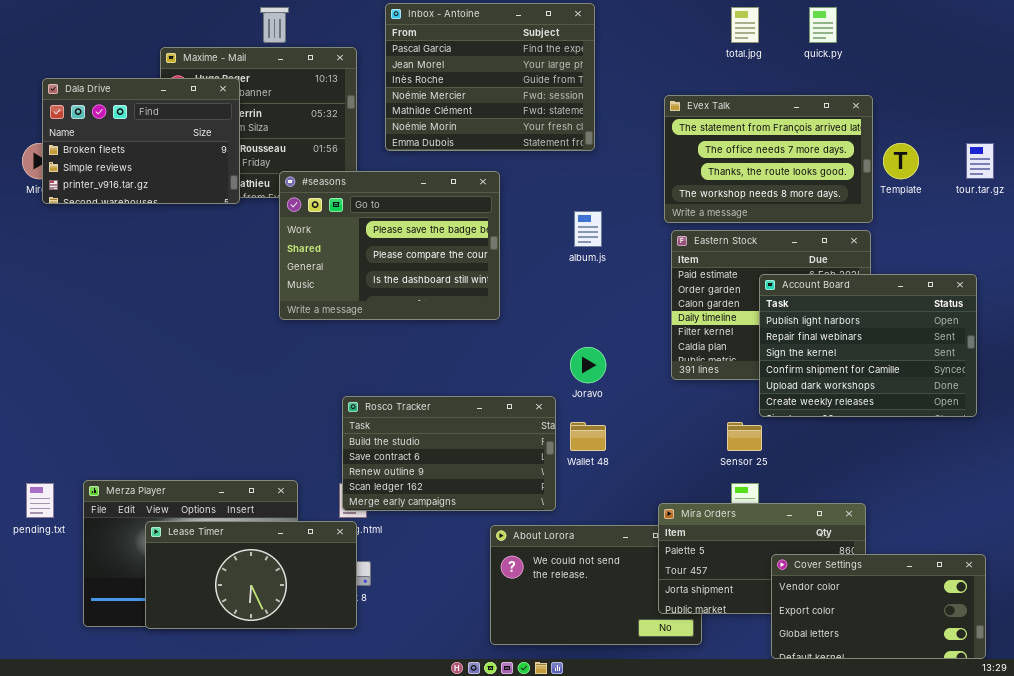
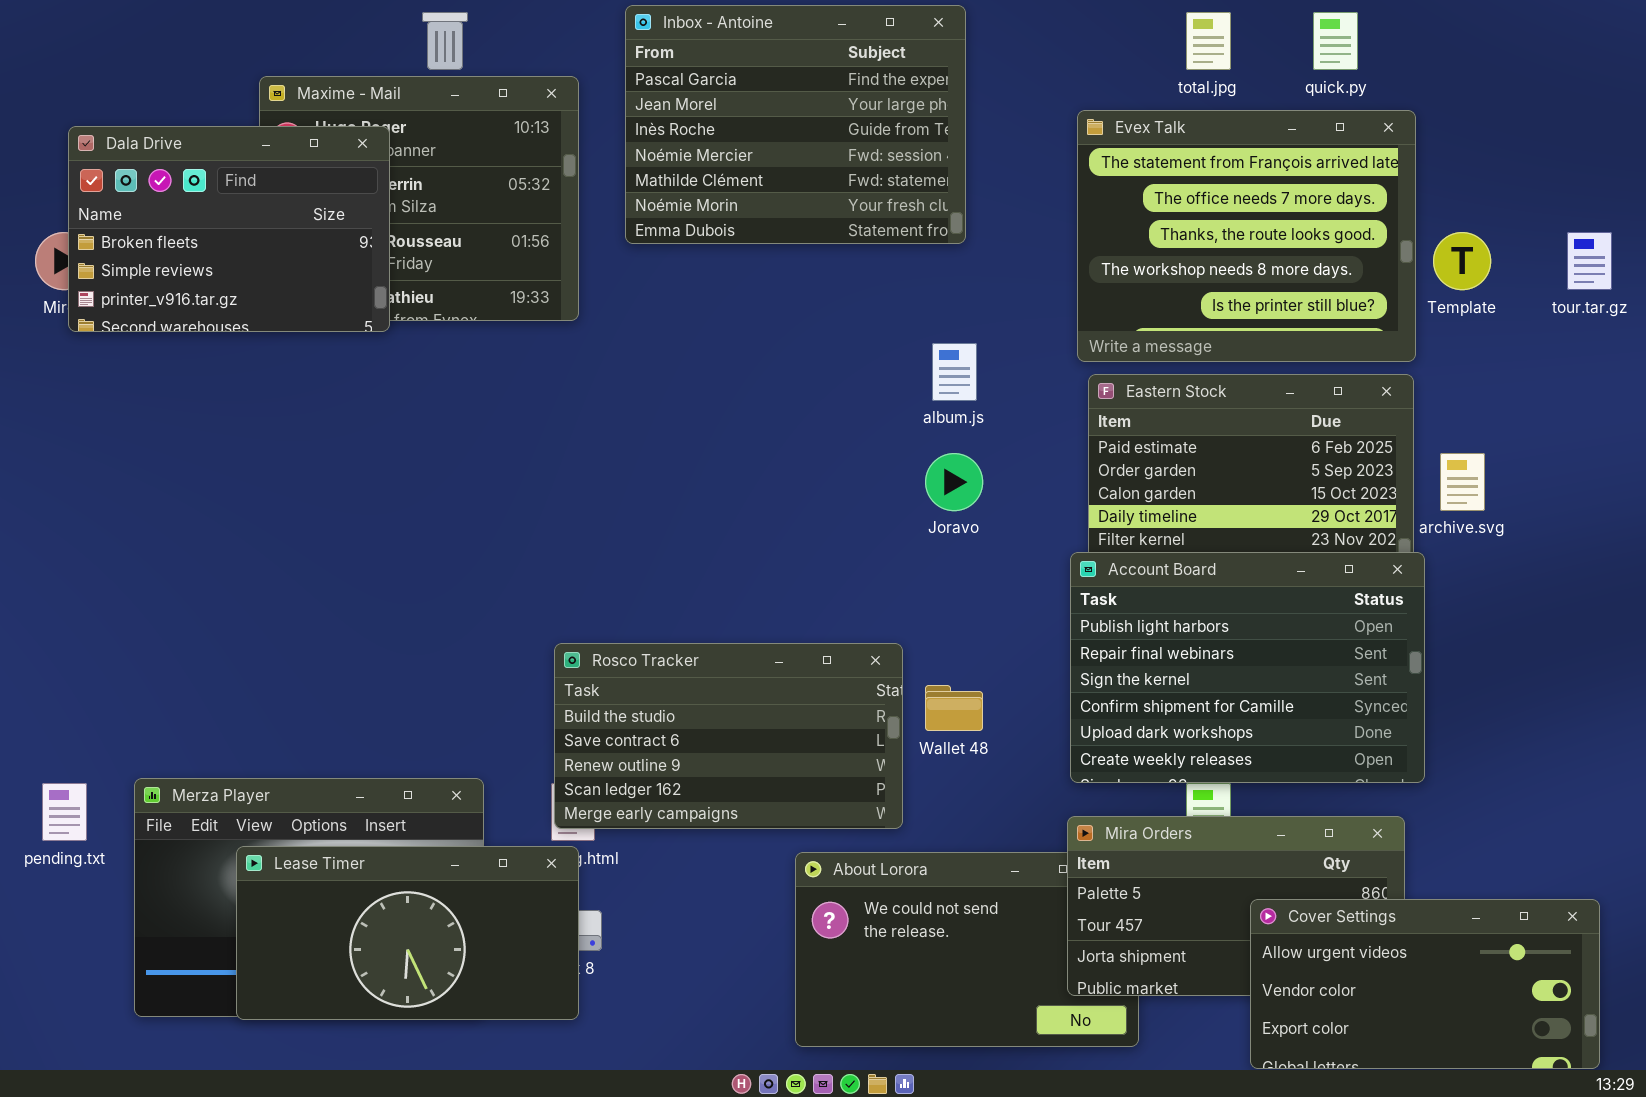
Evex Talk: [664,95,873,223] -> [1077,110,1416,362], resized
#seasons: [279,171,500,320] -> none, closed
Account Board: [759,274,977,417] -> [1070,552,1425,783], moved
Joravo: [570,347,606,383] -> [925,453,983,511], moved
Cover Settings: [771,554,986,659] -> [1250,899,1600,1069], scrolled up 1 row

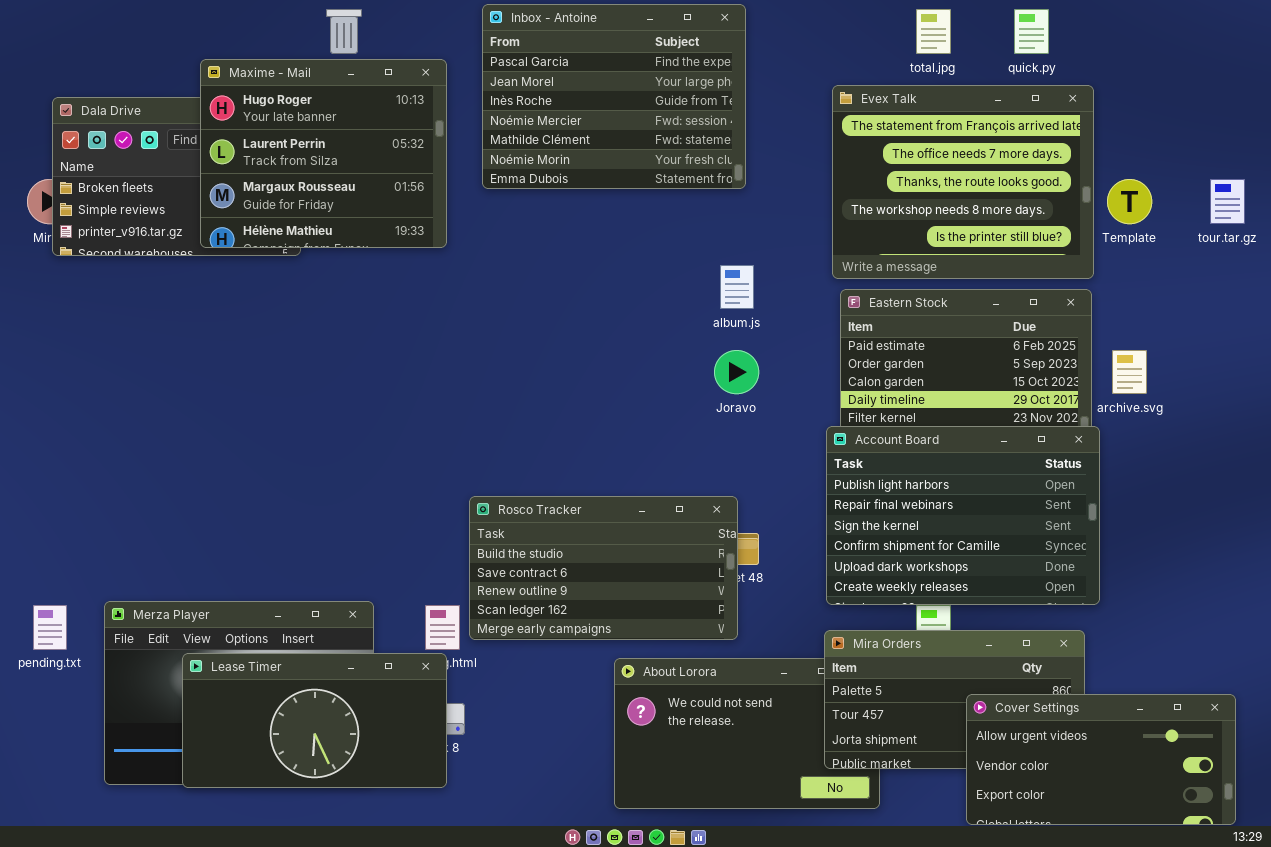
Maxime - Mail: [259,76,579,321] -> [200,59,447,248], raised
Rosco Tracker: [554,643,903,829] -> [469,496,738,640], moved

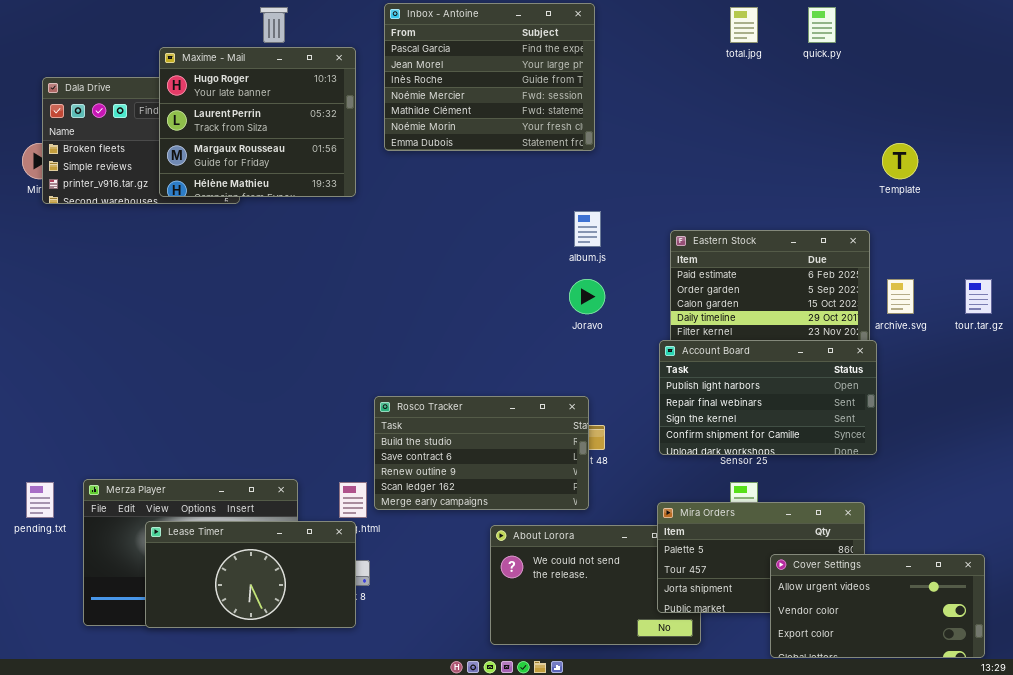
Evex Talk: [832,85,1094,279] -> none, closed
tour.tar.gz: [1210,179,1245,224] -> [965,279,992,314], moved
Account Board: [826,426,1100,605] -> [659,340,877,455], resized

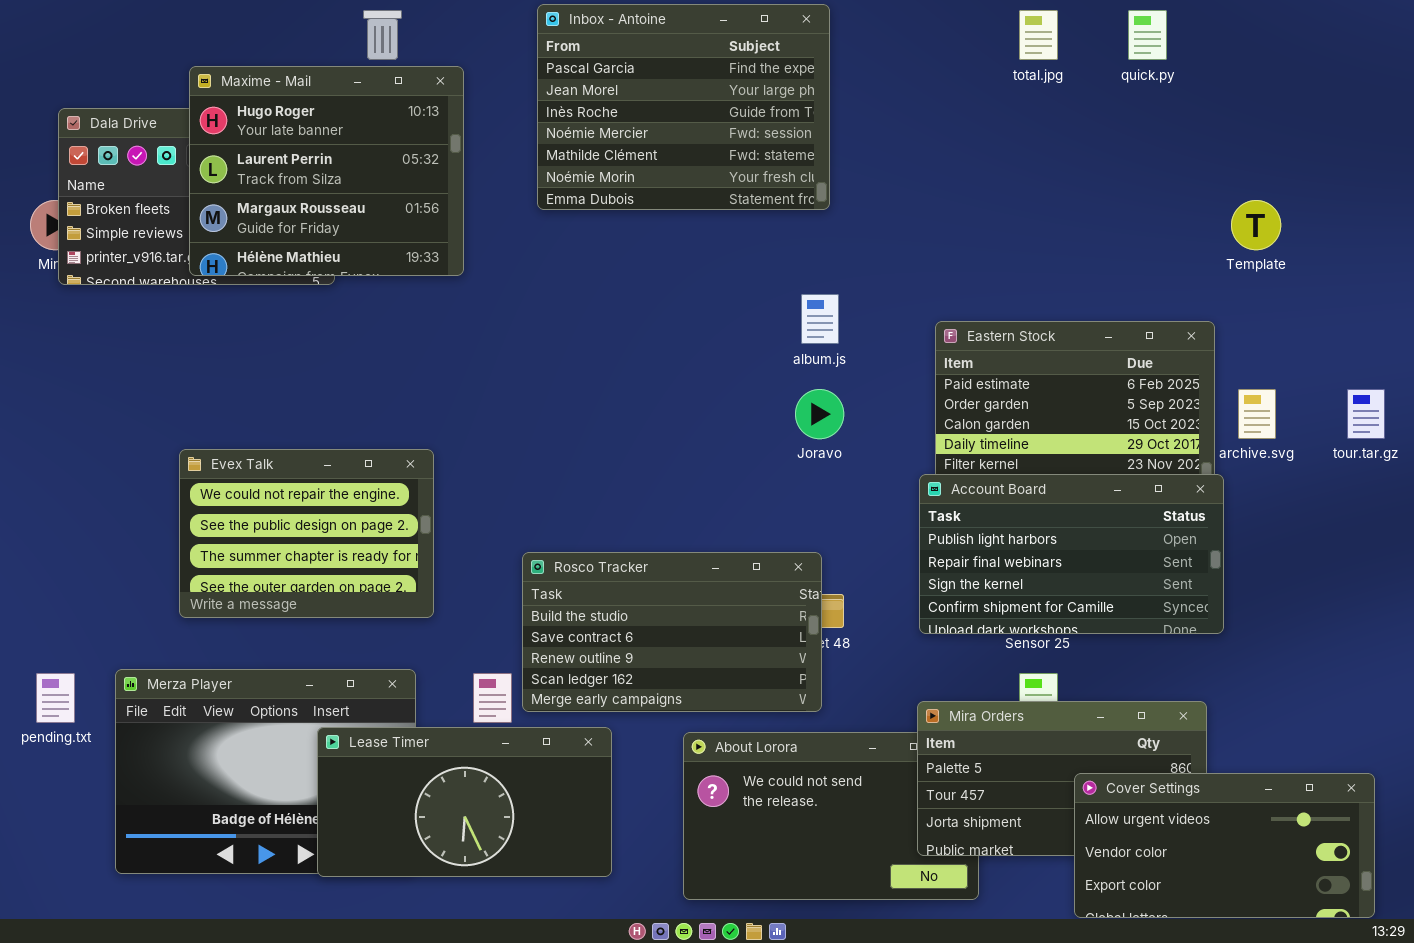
Maxime - Mail: [159,47,356,197] -> [189,66,464,276], moved
Evex Talk: none -> [179,449,434,618], opened
Lease Timer: [145,521,356,628] -> [317,727,612,877], moved

